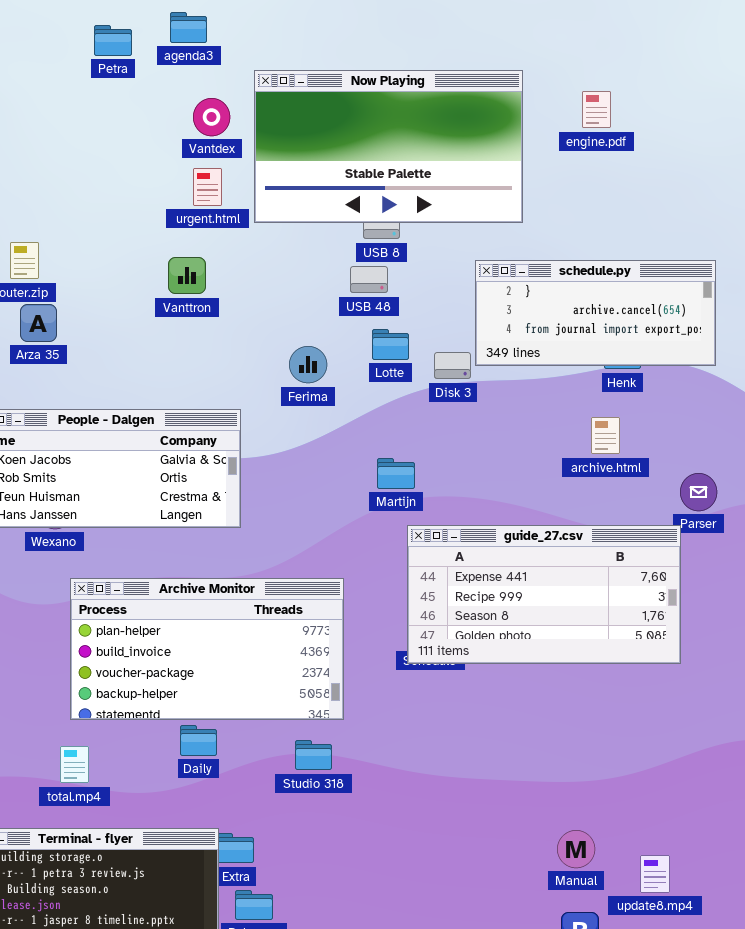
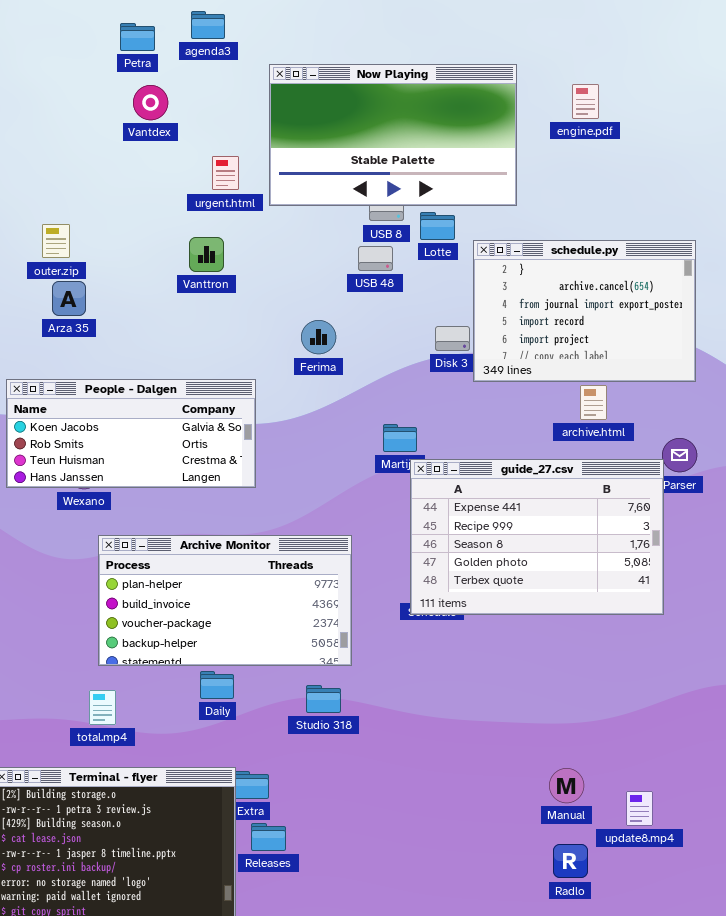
Vantdex: [193,98,230,136] -> [133,85,168,120], moved
schedule.py: [475,260,716,366] -> [473,240,696,382], resized
Lotte: [372,329,409,360] -> [420,212,455,240], moved
guide_27.csv: [407,525,681,664] -> [410,459,664,615], resized

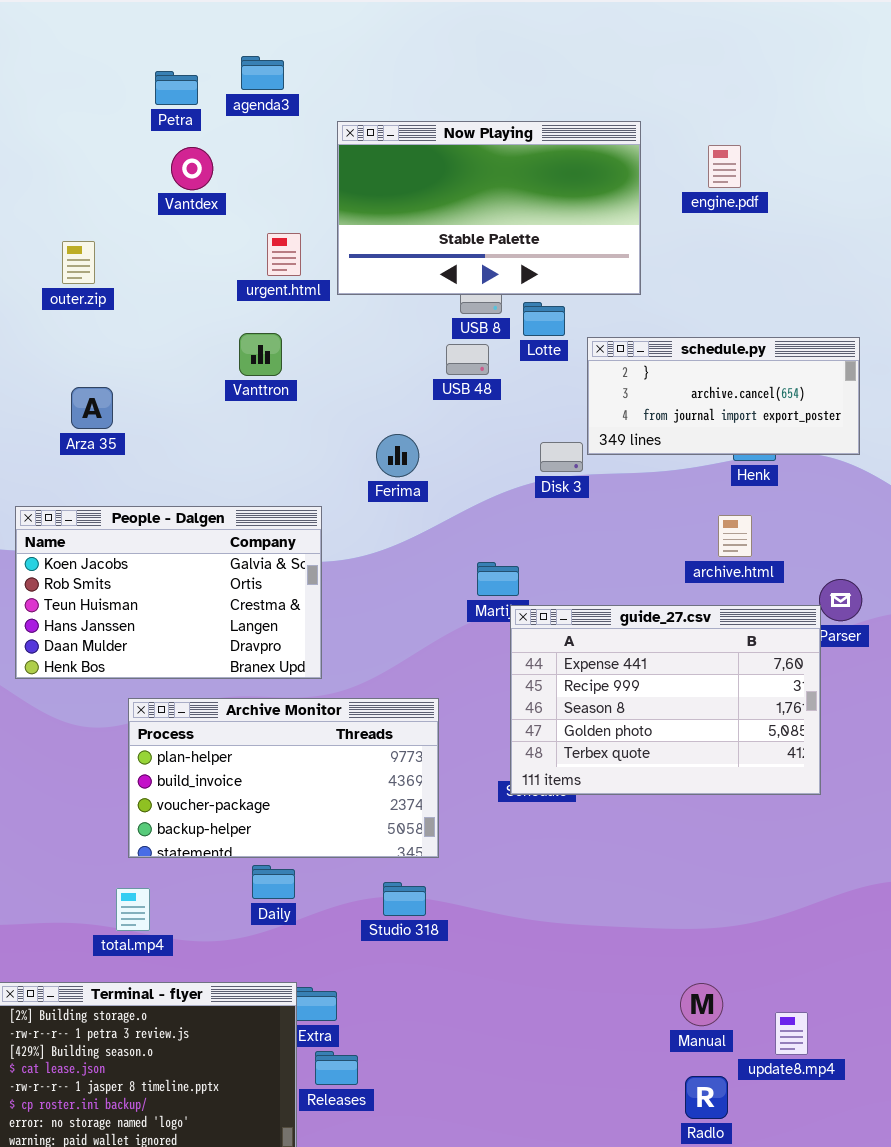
outer.zip: [42,224,70,258] -> [62,241,95,284], moved
schedule.py: [473,240,696,382] -> [587,337,860,455], resized
People - Dalgen: [6,379,256,488] -> [15,506,322,679], resized

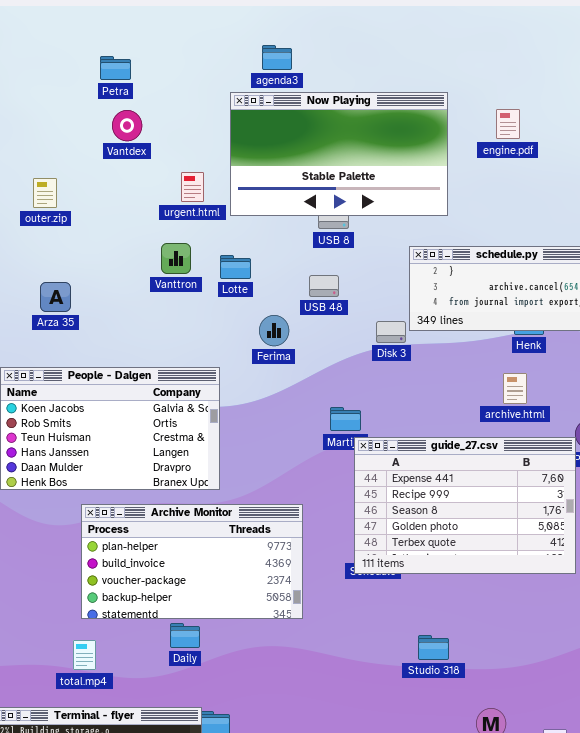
agenda3: [241,56,284,90] -> [262,45,292,70], moved
Lotte: [523,302,565,336] -> [220,255,251,279], moved
USB 48: [446,344,489,375] -> [309,275,339,297], moved
Studio 318: [383,882,426,916] -> [418,635,449,660], moved

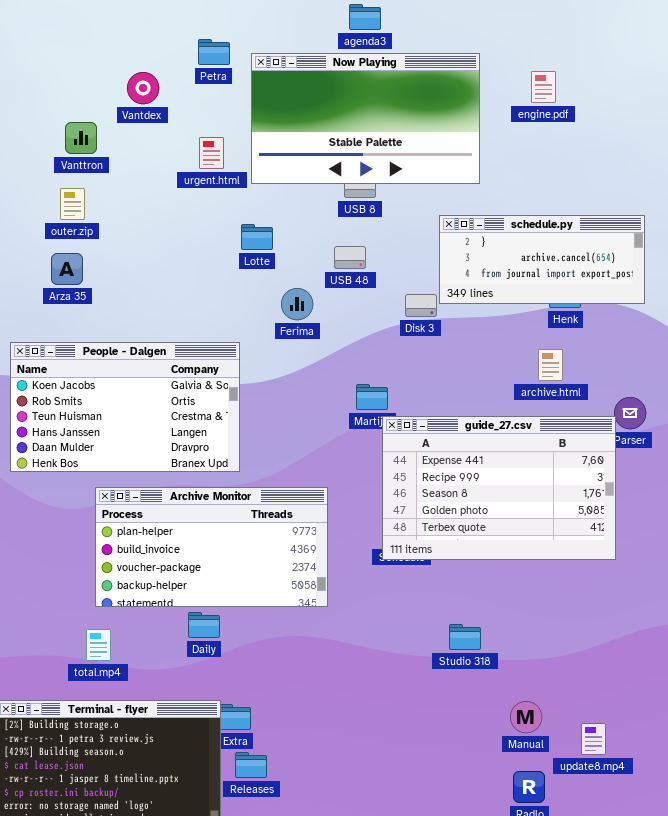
agenda3: [262,45,292,70] -> [349,4,381,30], moved
Petra: [100,56,131,80] -> [198,39,230,65], moved
outer.zip: [33,178,57,208] -> [60,188,85,220], moved
Vanttron: [161,243,191,274] -> [65,122,97,154], moved

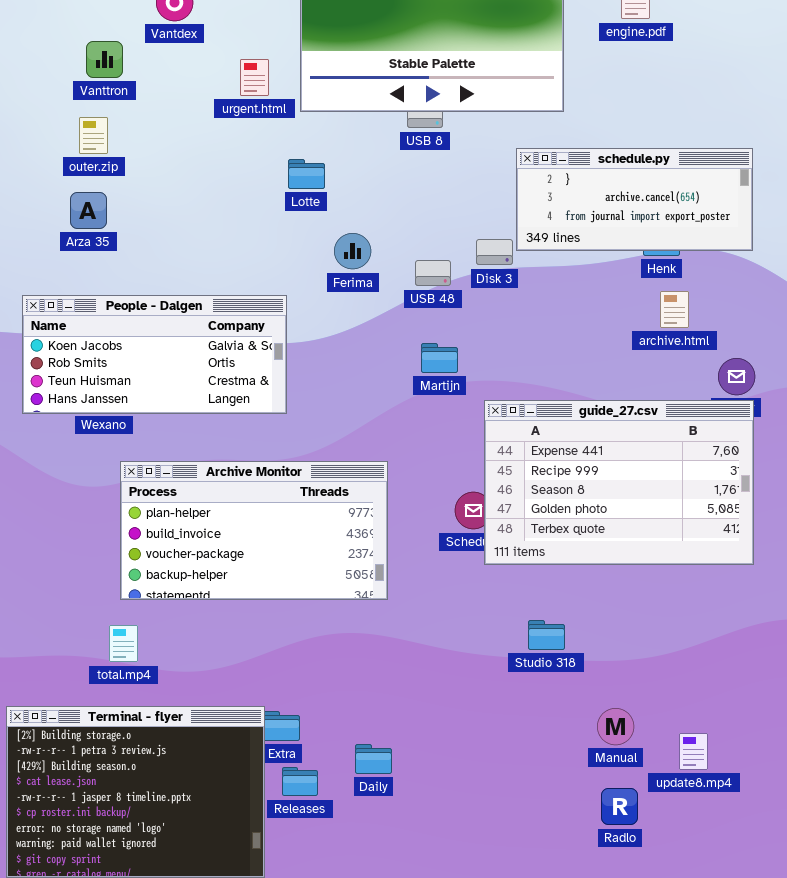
USB 48: [334,246,366,269] -> [415,260,451,286], moved
People - Dalgen: [10,342,240,472] -> [22,295,287,414], resized
archive.html: [538,349,563,381] -> [660,291,689,328], moved
guide_27.csv: [382,416,616,560] -> [484,400,754,565], moved
Daily: [188,612,220,638] -> [355,744,392,774], moved

